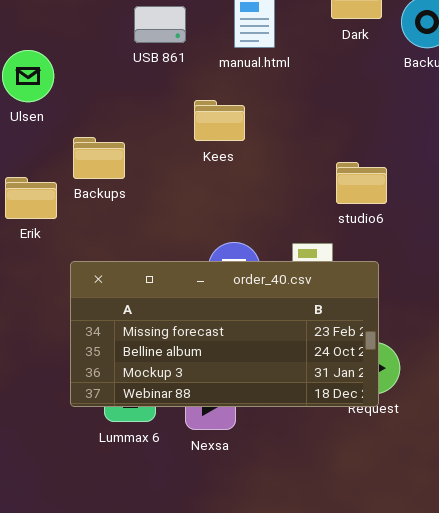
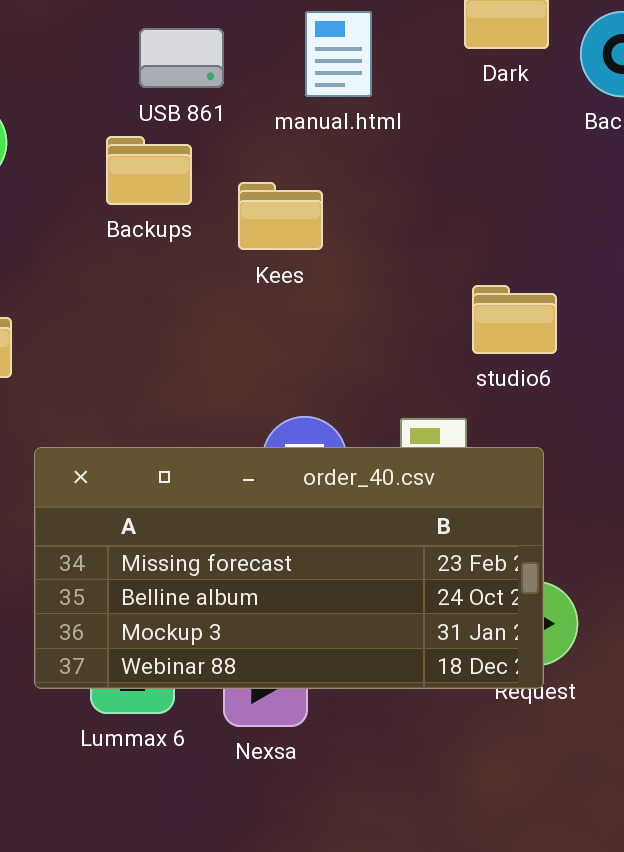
Backups: [73,137,125,179] -> [106,136,192,205], moved

